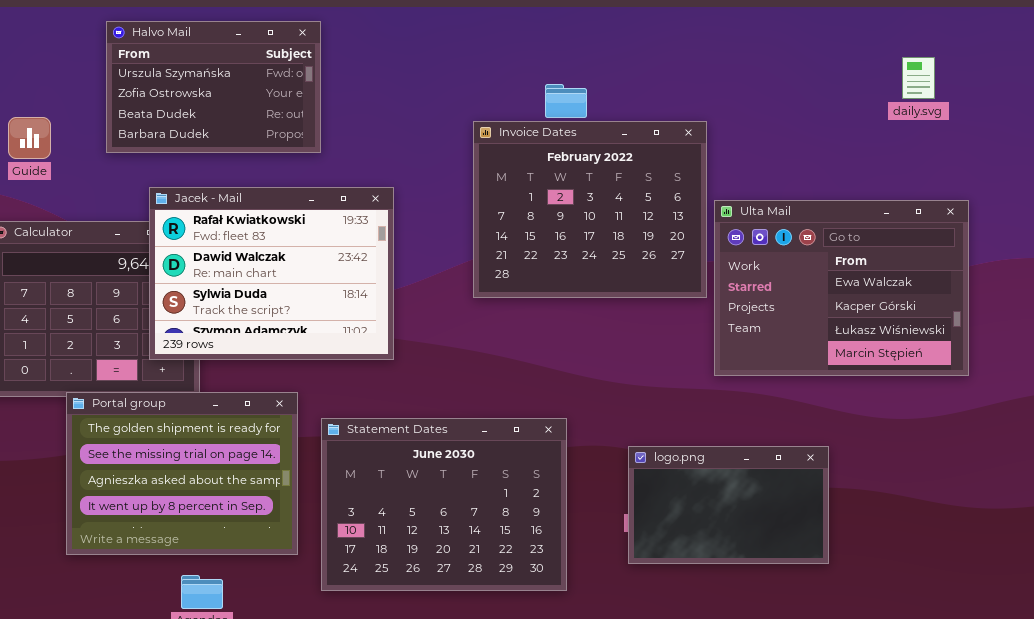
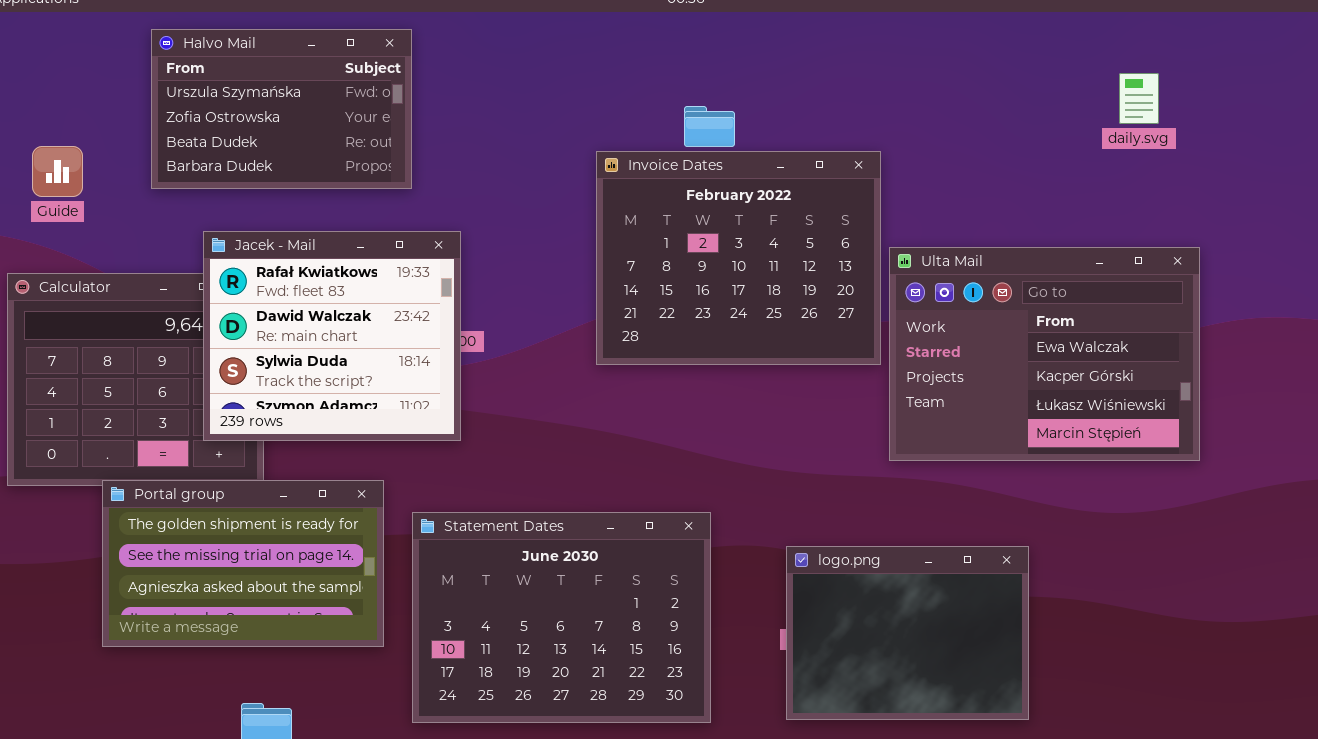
Jacek - Mail: [149,187,394,360] -> [203,231,461,441], resized
Portal group: [66,392,298,555] -> [102,480,384,647], resized
logo.png: [628,446,829,564] -> [786,546,1029,720], resized

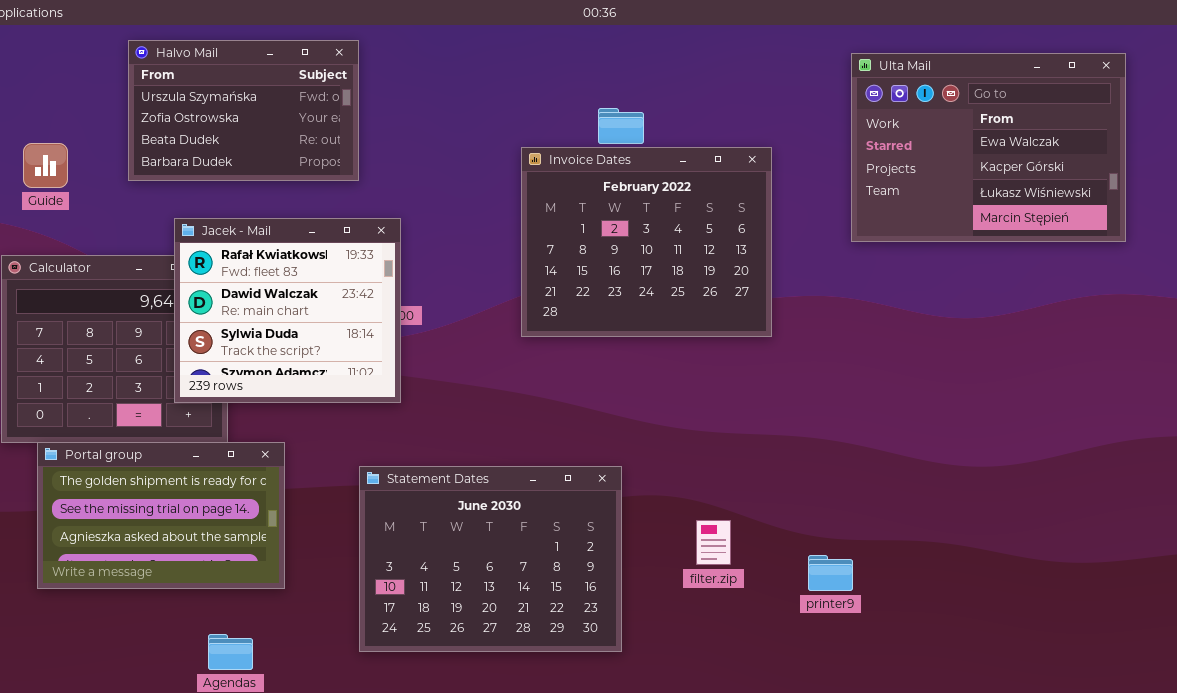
Ulta Mail: [889,247,1200,461] -> [851,53,1126,242], moved
Portal group: [102,480,384,647] -> [37,442,285,589], moved
logo.png: [786,546,1029,720] -> none, closed

